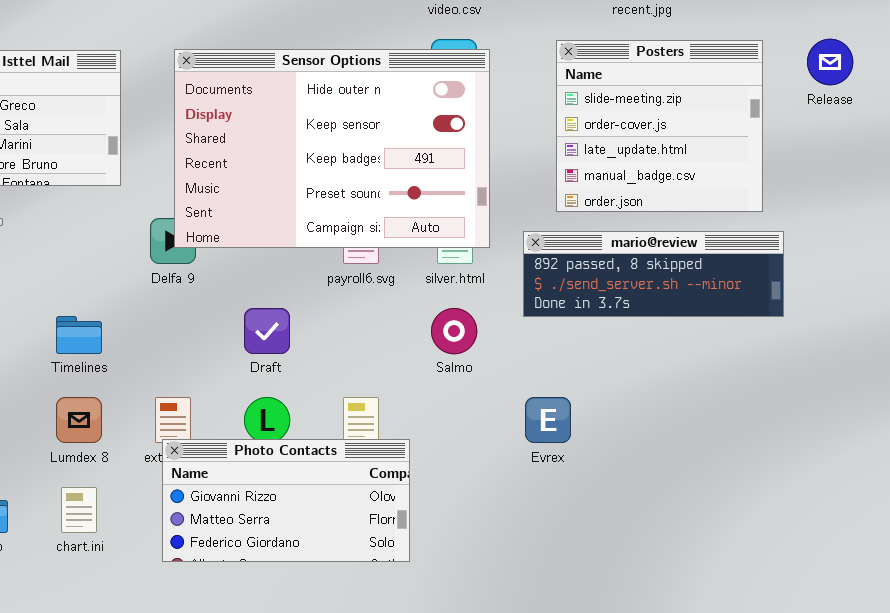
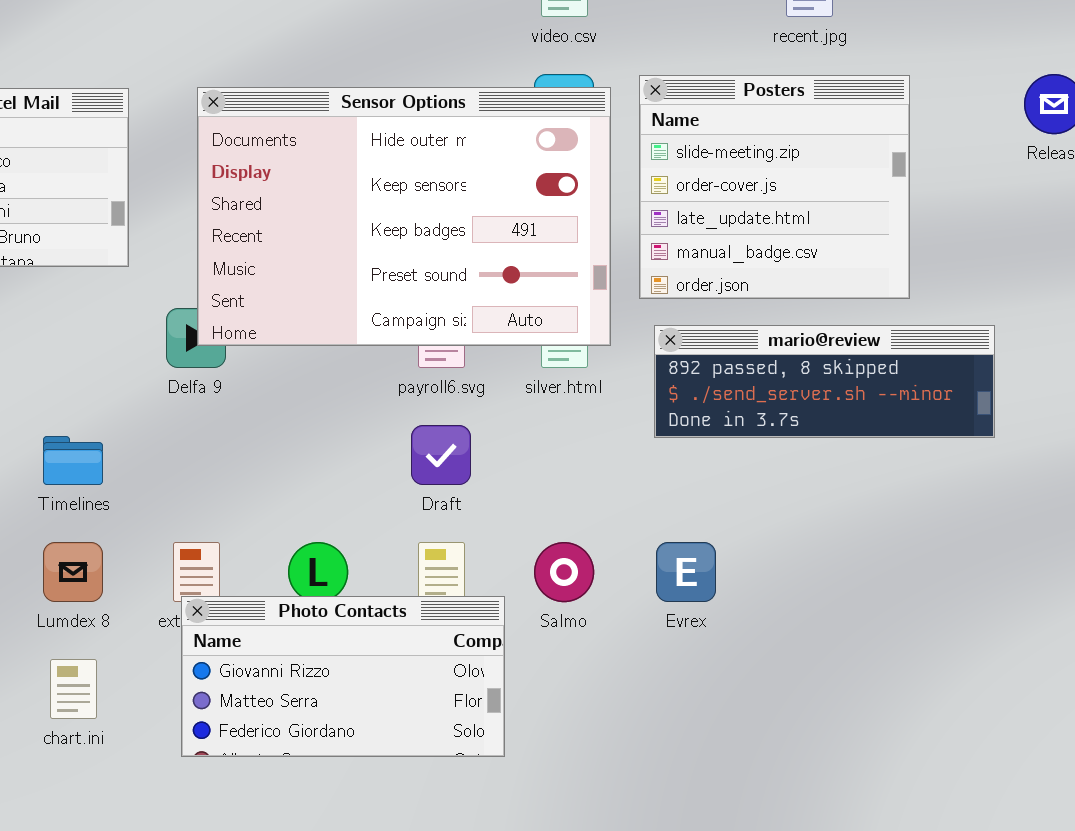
Posters: [556,40,763,212] -> [639,75,910,299], moved
Draft: [244,308,290,354] -> [411,425,471,485], moved
Salmo: [431,308,477,354] -> [534,542,594,602], moved

